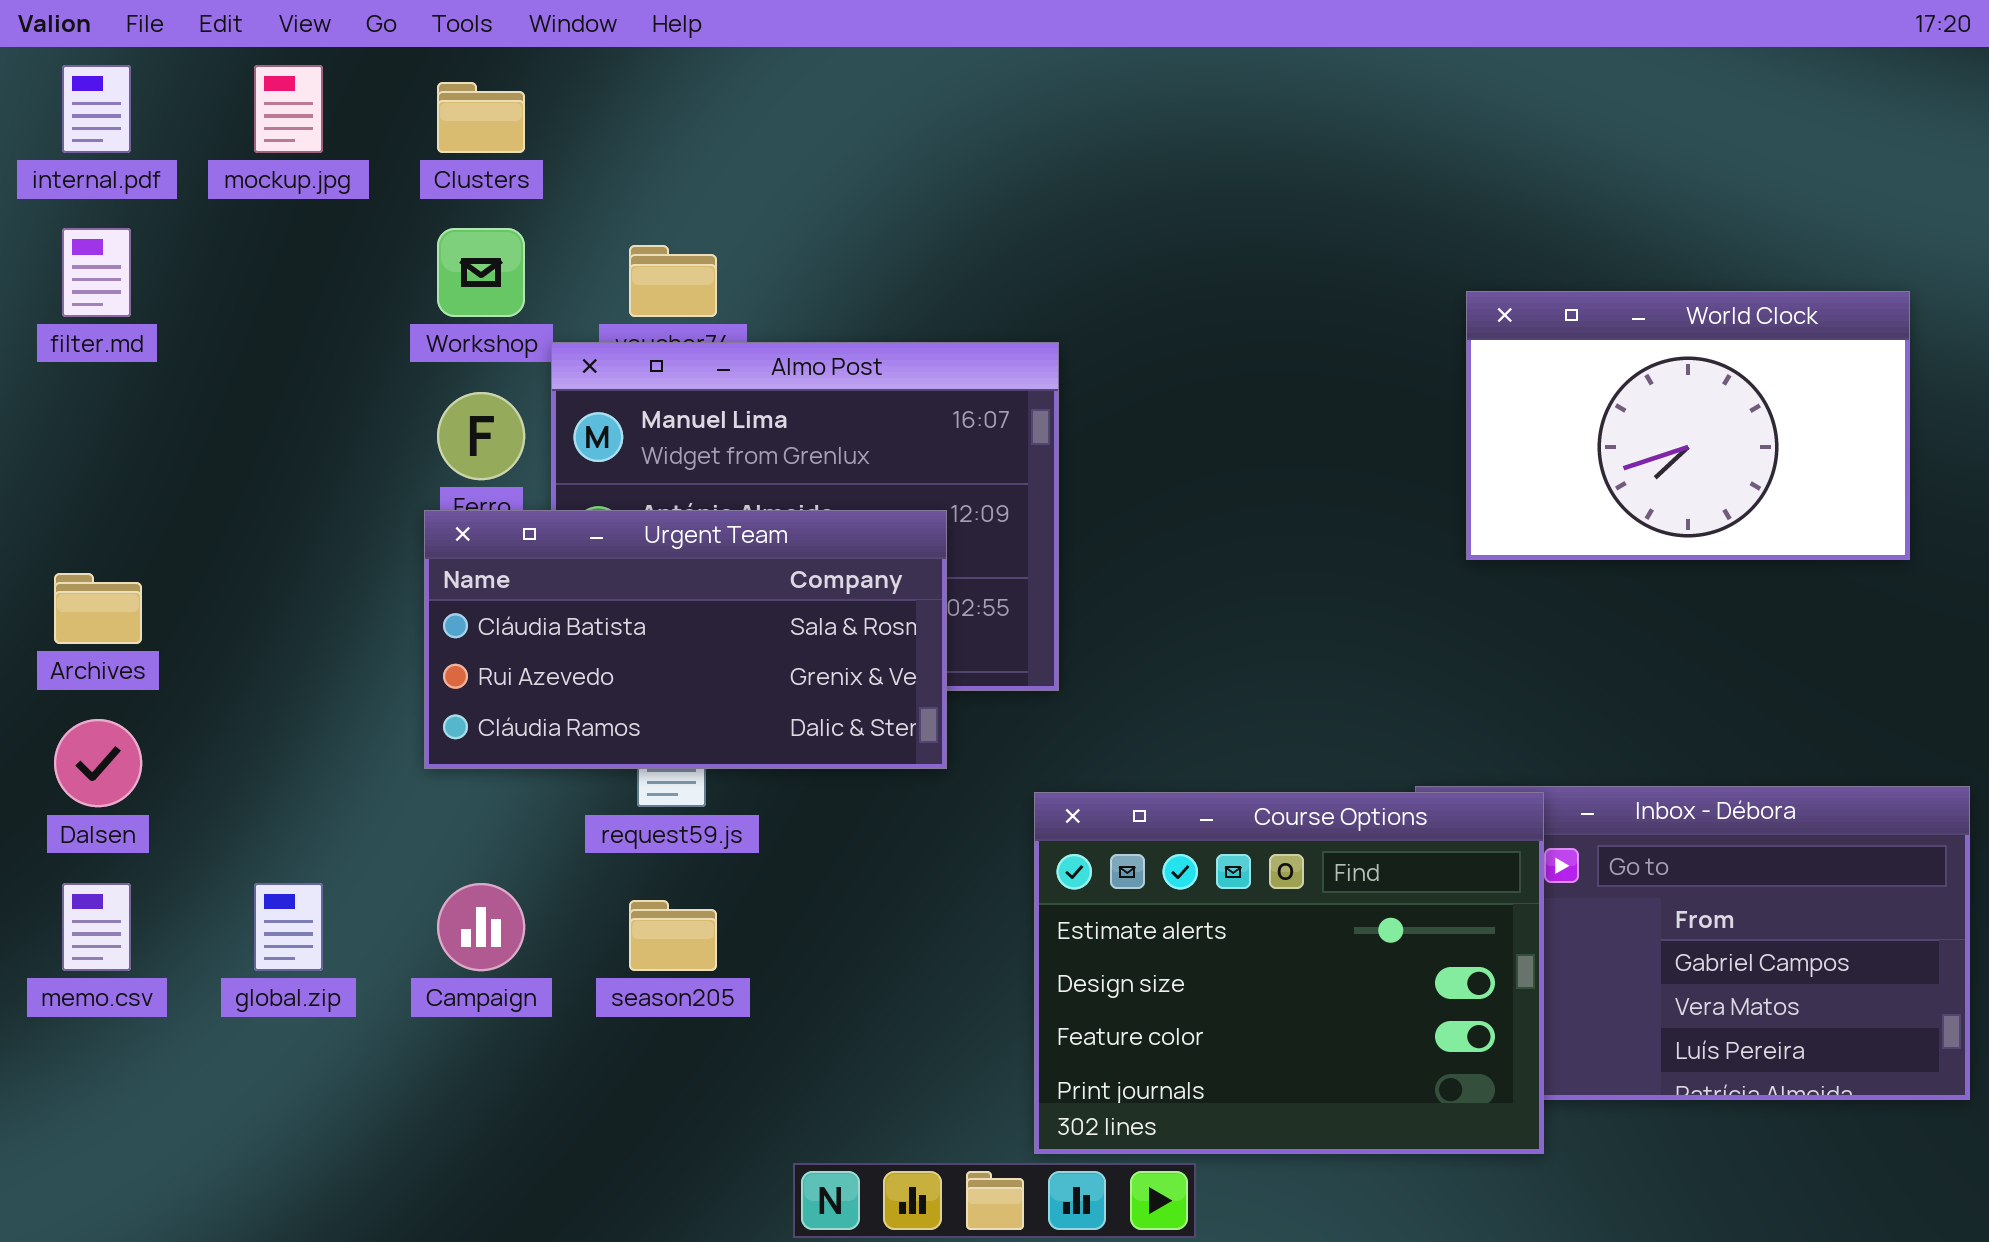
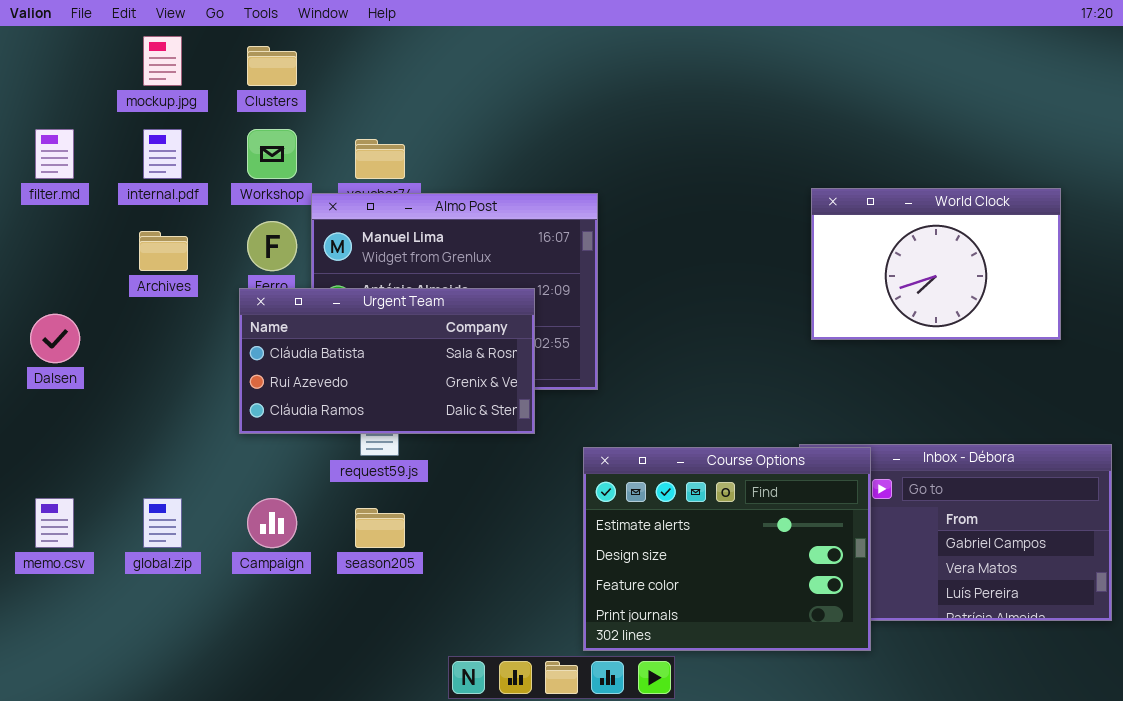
internal.pdf: [62,65,131,153] -> [143,129,182,179], moved
World Clock: [1466,291,1910,560] -> [811,188,1061,340], moved
Archives: [54,573,142,644] -> [139,231,188,271], moved
Dalsen: [54,719,142,807] -> [30,314,80,363], moved

